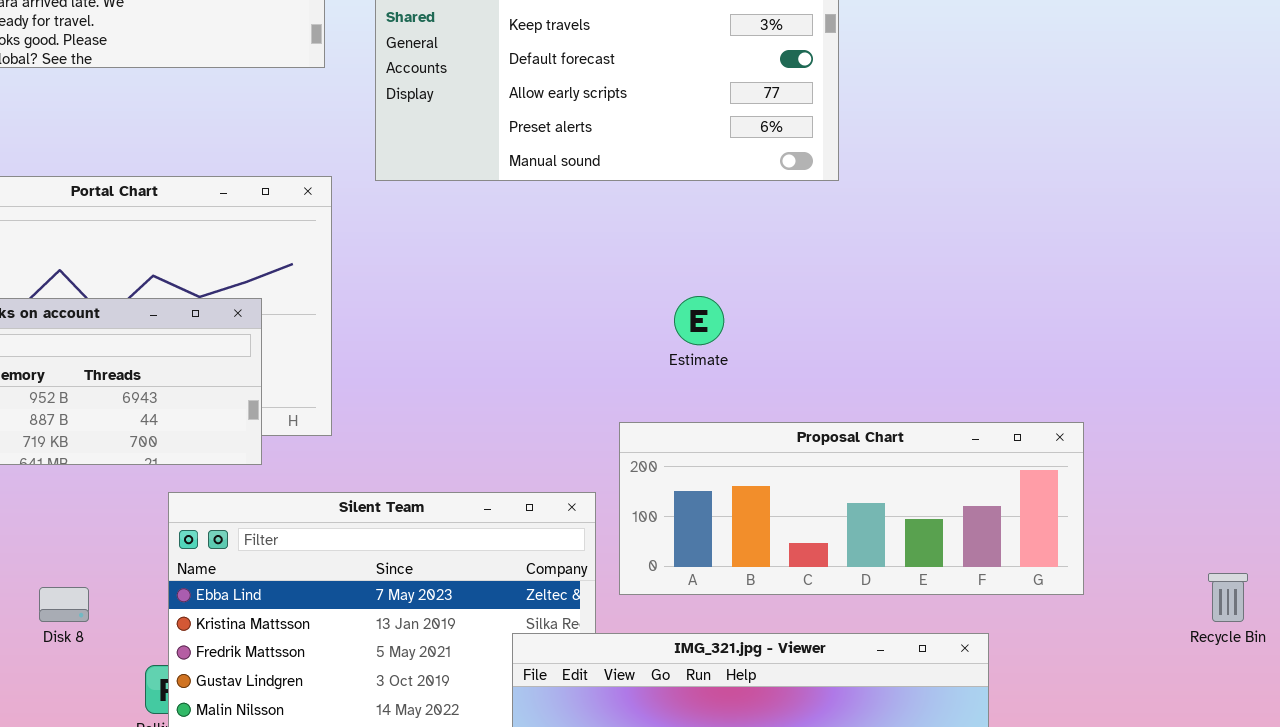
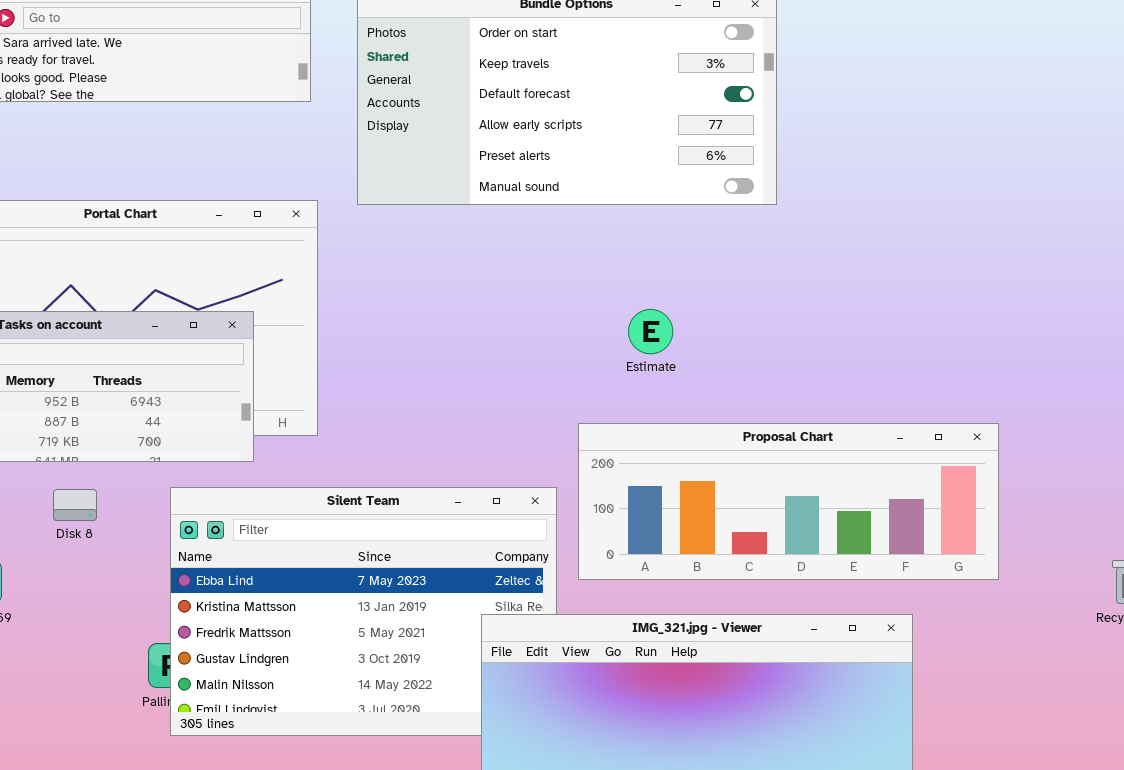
Disk 8: [39,587,89,622] -> [53,489,97,521], moved

